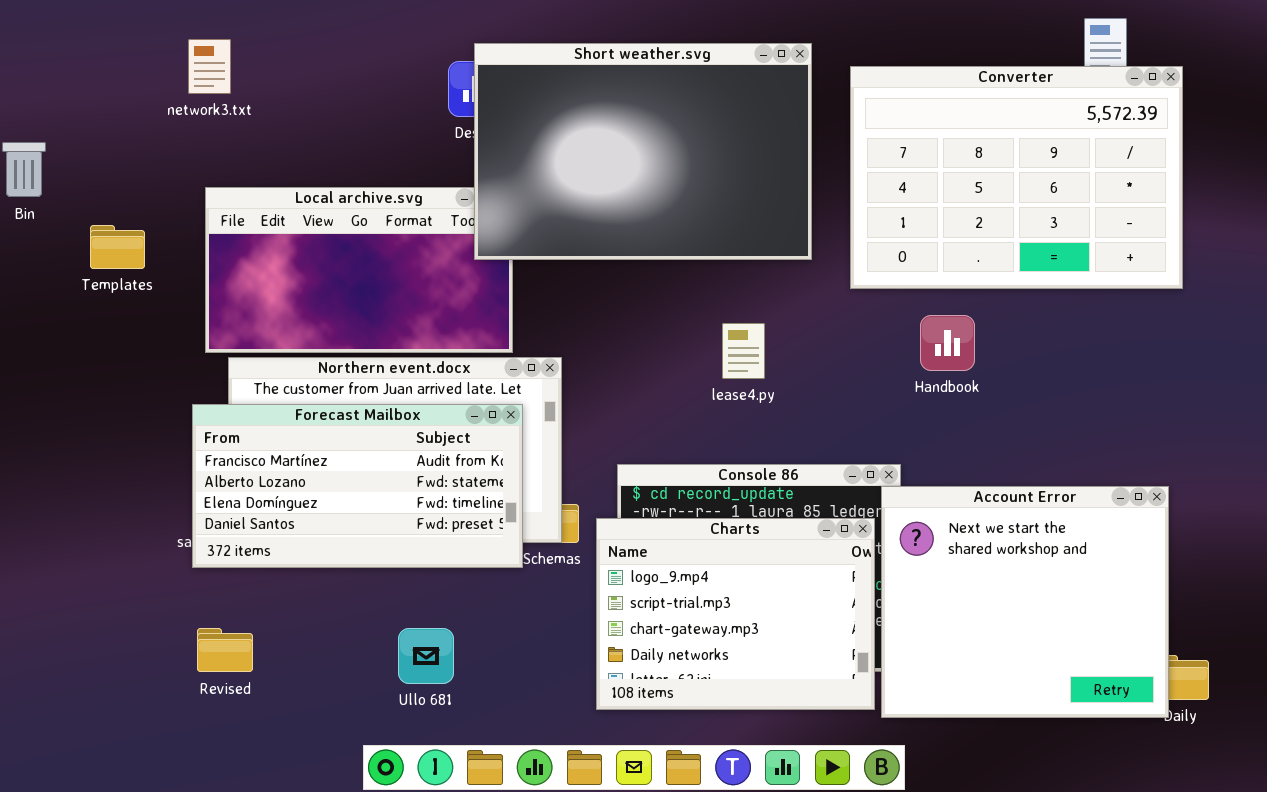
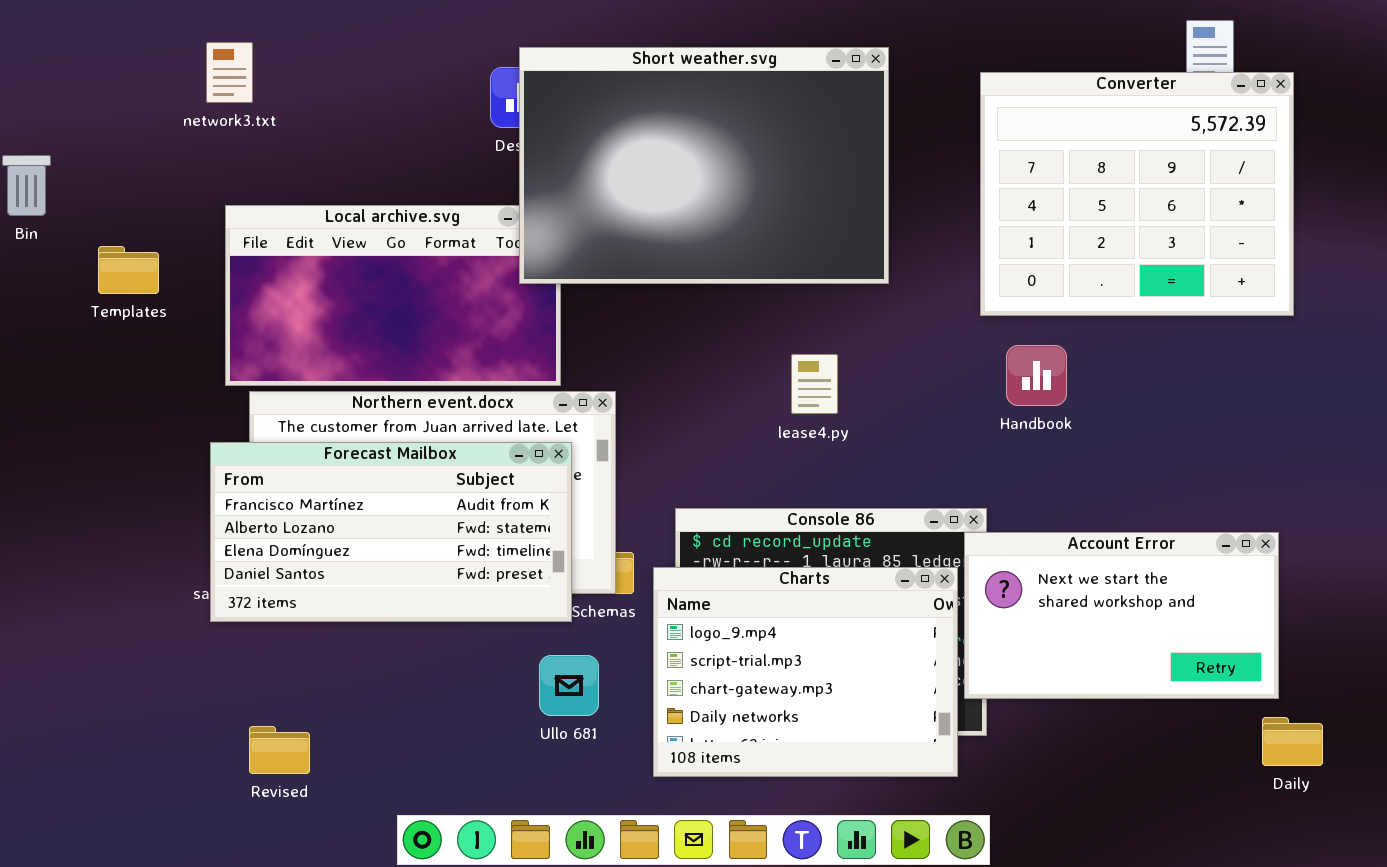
Converter: [850,66,1183,289] -> [980,72,1294,316], resized
Account Error: [881,486,1169,718] -> [964,532,1279,699], resized
Revised: [197,628,253,672] -> [249,726,310,774], moved
Ullo 681: [398,628,454,684] -> [539,655,599,716], moved

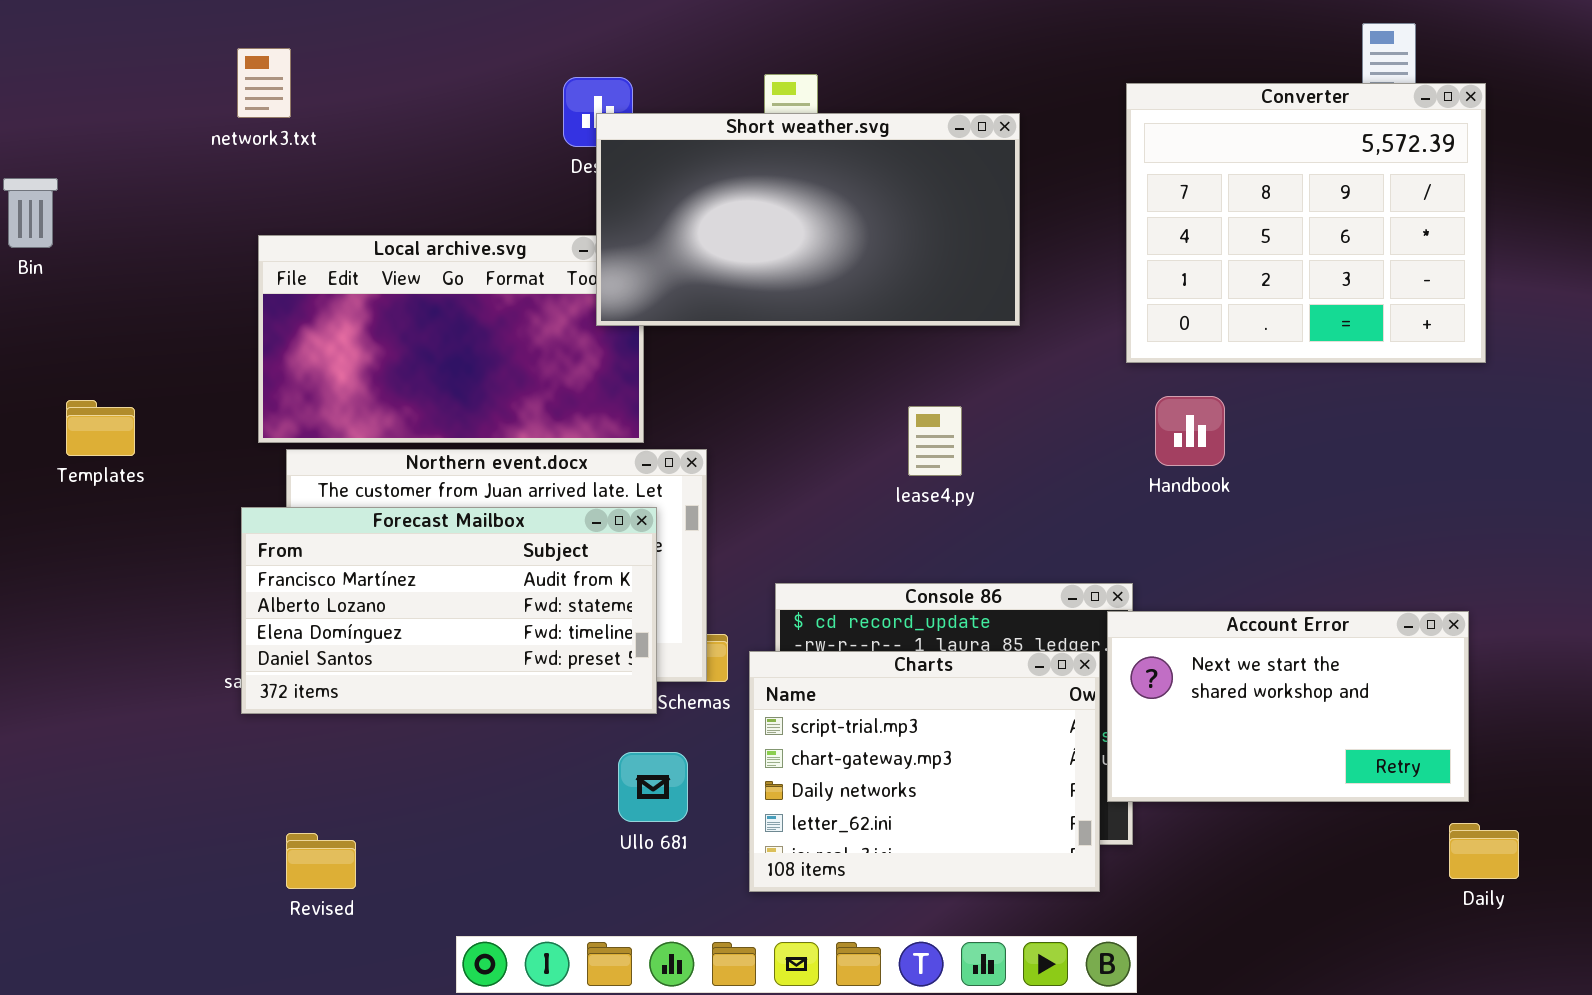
Short weather.svg: [519,47,889,284] -> [596,113,1020,326], resized
Templates: [98,246,159,294] -> [66,400,135,456], moved
Charts: [653,567,958,777] -> [749,651,1100,892], scrolled down 1 row

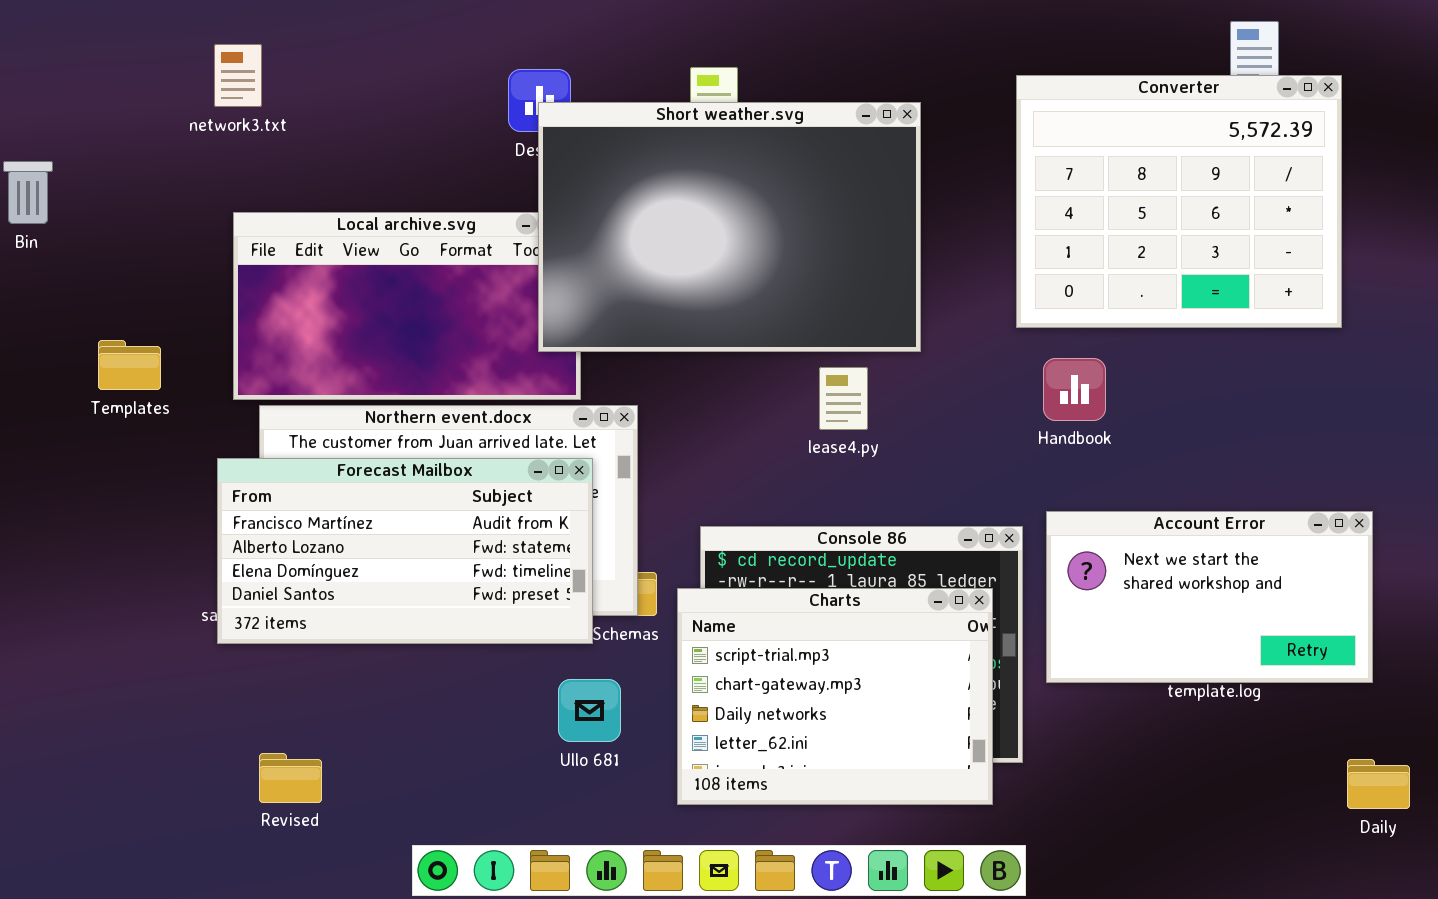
Short weather.svg: [596,113,1020,326] -> [538,102,921,352], resized
Templates: [66,400,135,456] -> [98,340,161,390], moved
Account Error: [1107,611,1469,802] -> [1046,511,1373,683], moved
Daily: [1449,823,1519,879] -> [1347,759,1410,809], moved

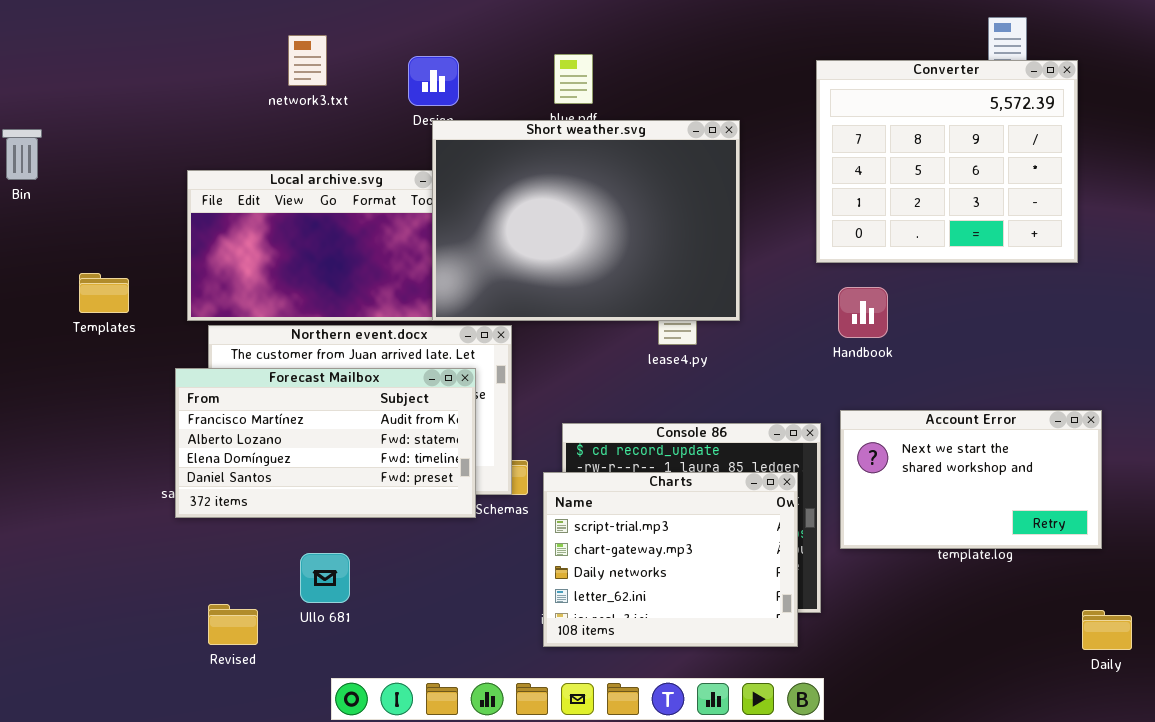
network3.txt: [214,44,262,107] -> [288,35,327,86], moved
Short weather.svg: [538,102,921,352] -> [432,120,740,321], moved
Ullo 681: [558,679,621,742] -> [300,553,350,603], moved

